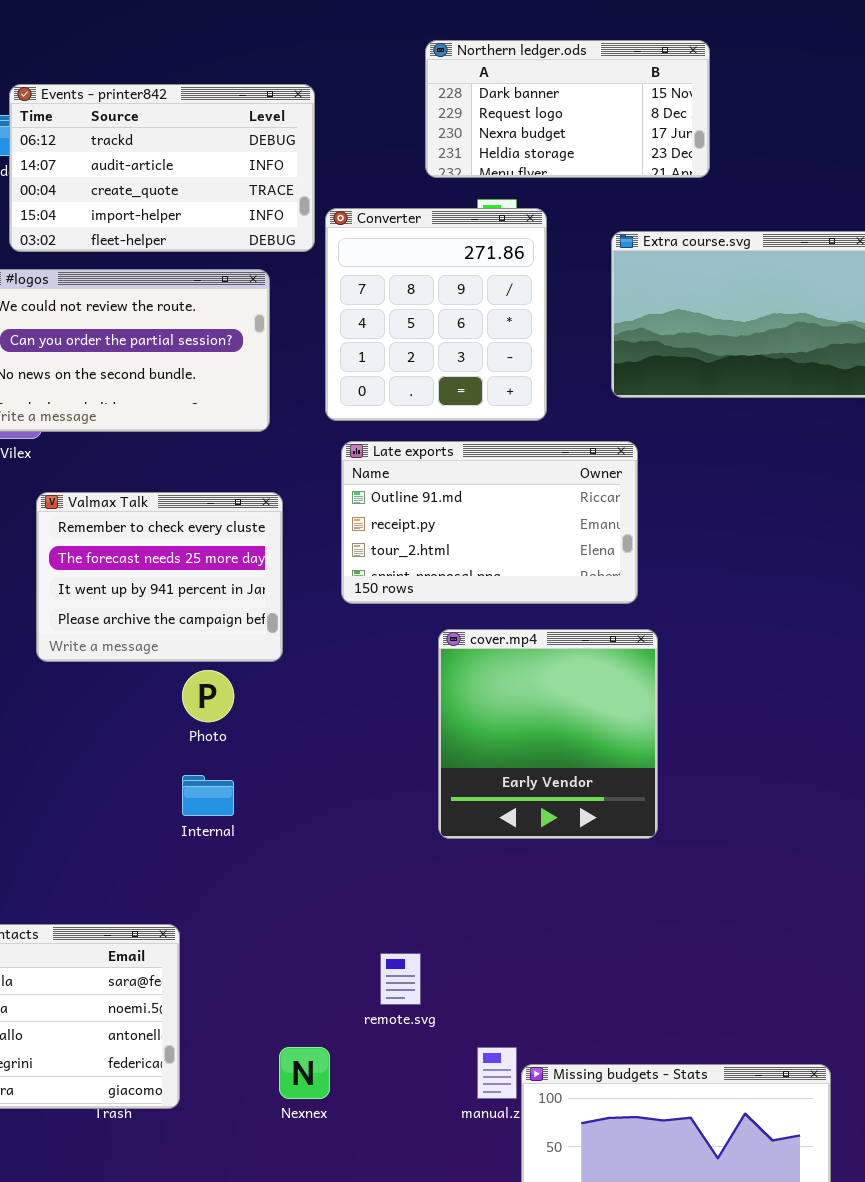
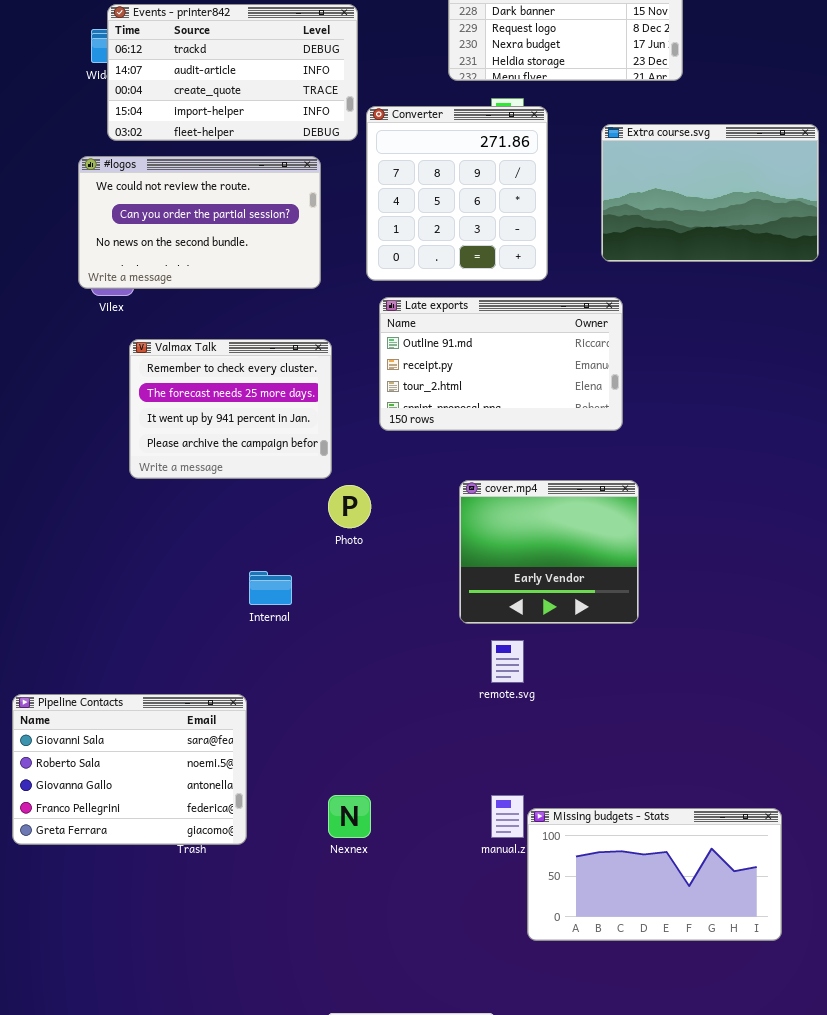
cover.mp4: [438,629,658,839] -> [459,480,639,624], resized
Photo: [182,670,234,722] -> [328,485,371,528], moved
remote.svg: [380,953,421,1005] -> [491,640,524,683], moved

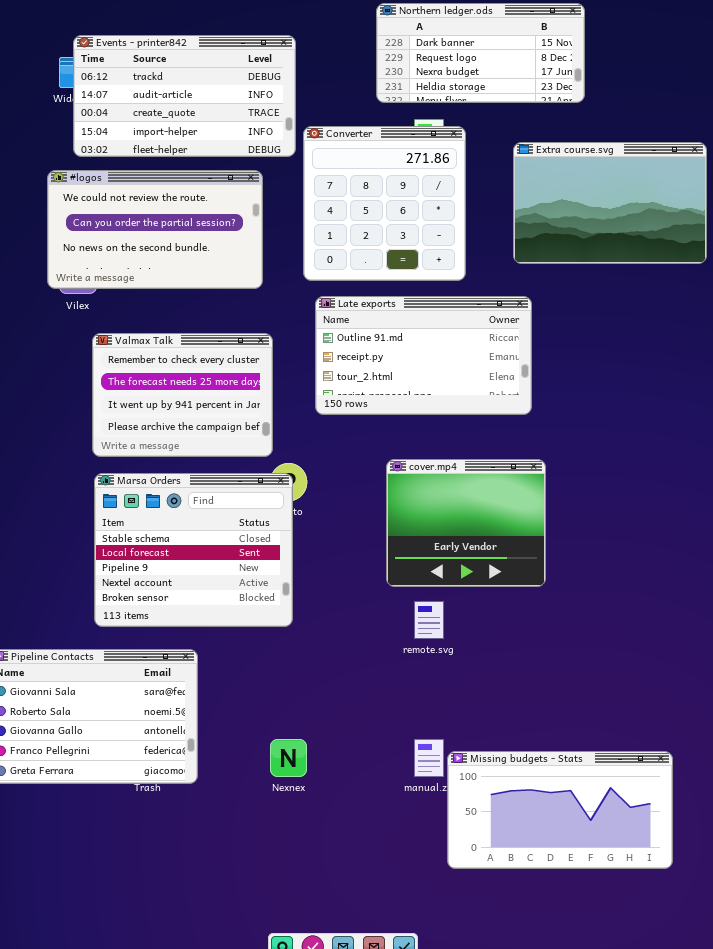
Marsa Orders: none -> [94,473,293,627], opened

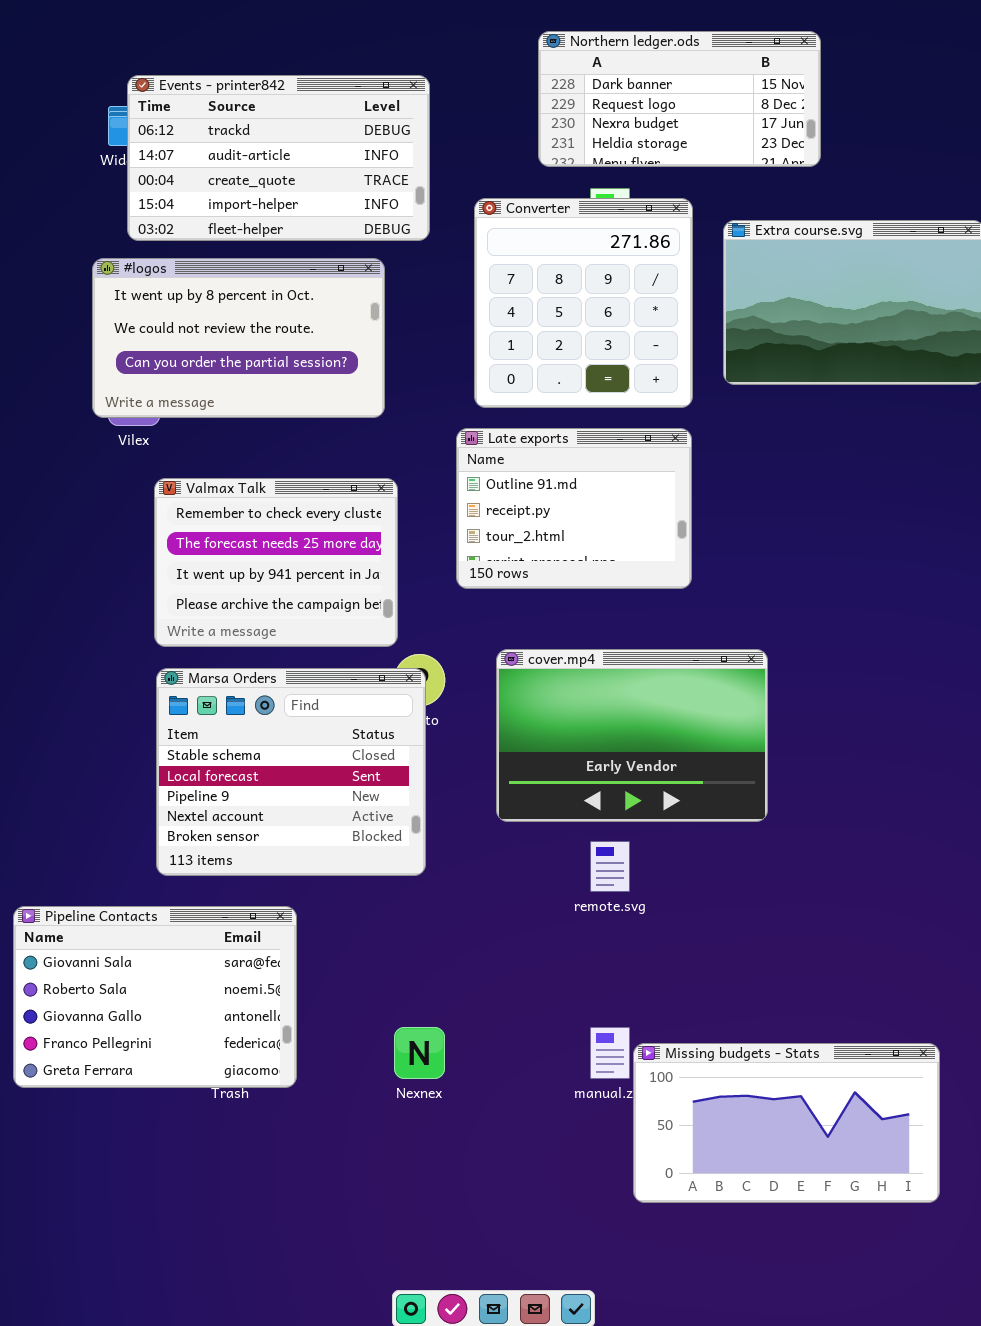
Converter: [303,126,466,281] -> [474,198,693,408], moved
#logos: [47,170,263,289] -> [92,258,385,418], scrolled up 1 row
Late exports: [315,296,532,415] -> [456,428,692,589], resized
cover.mp4: [386,459,546,587] -> [496,649,768,822], resized

